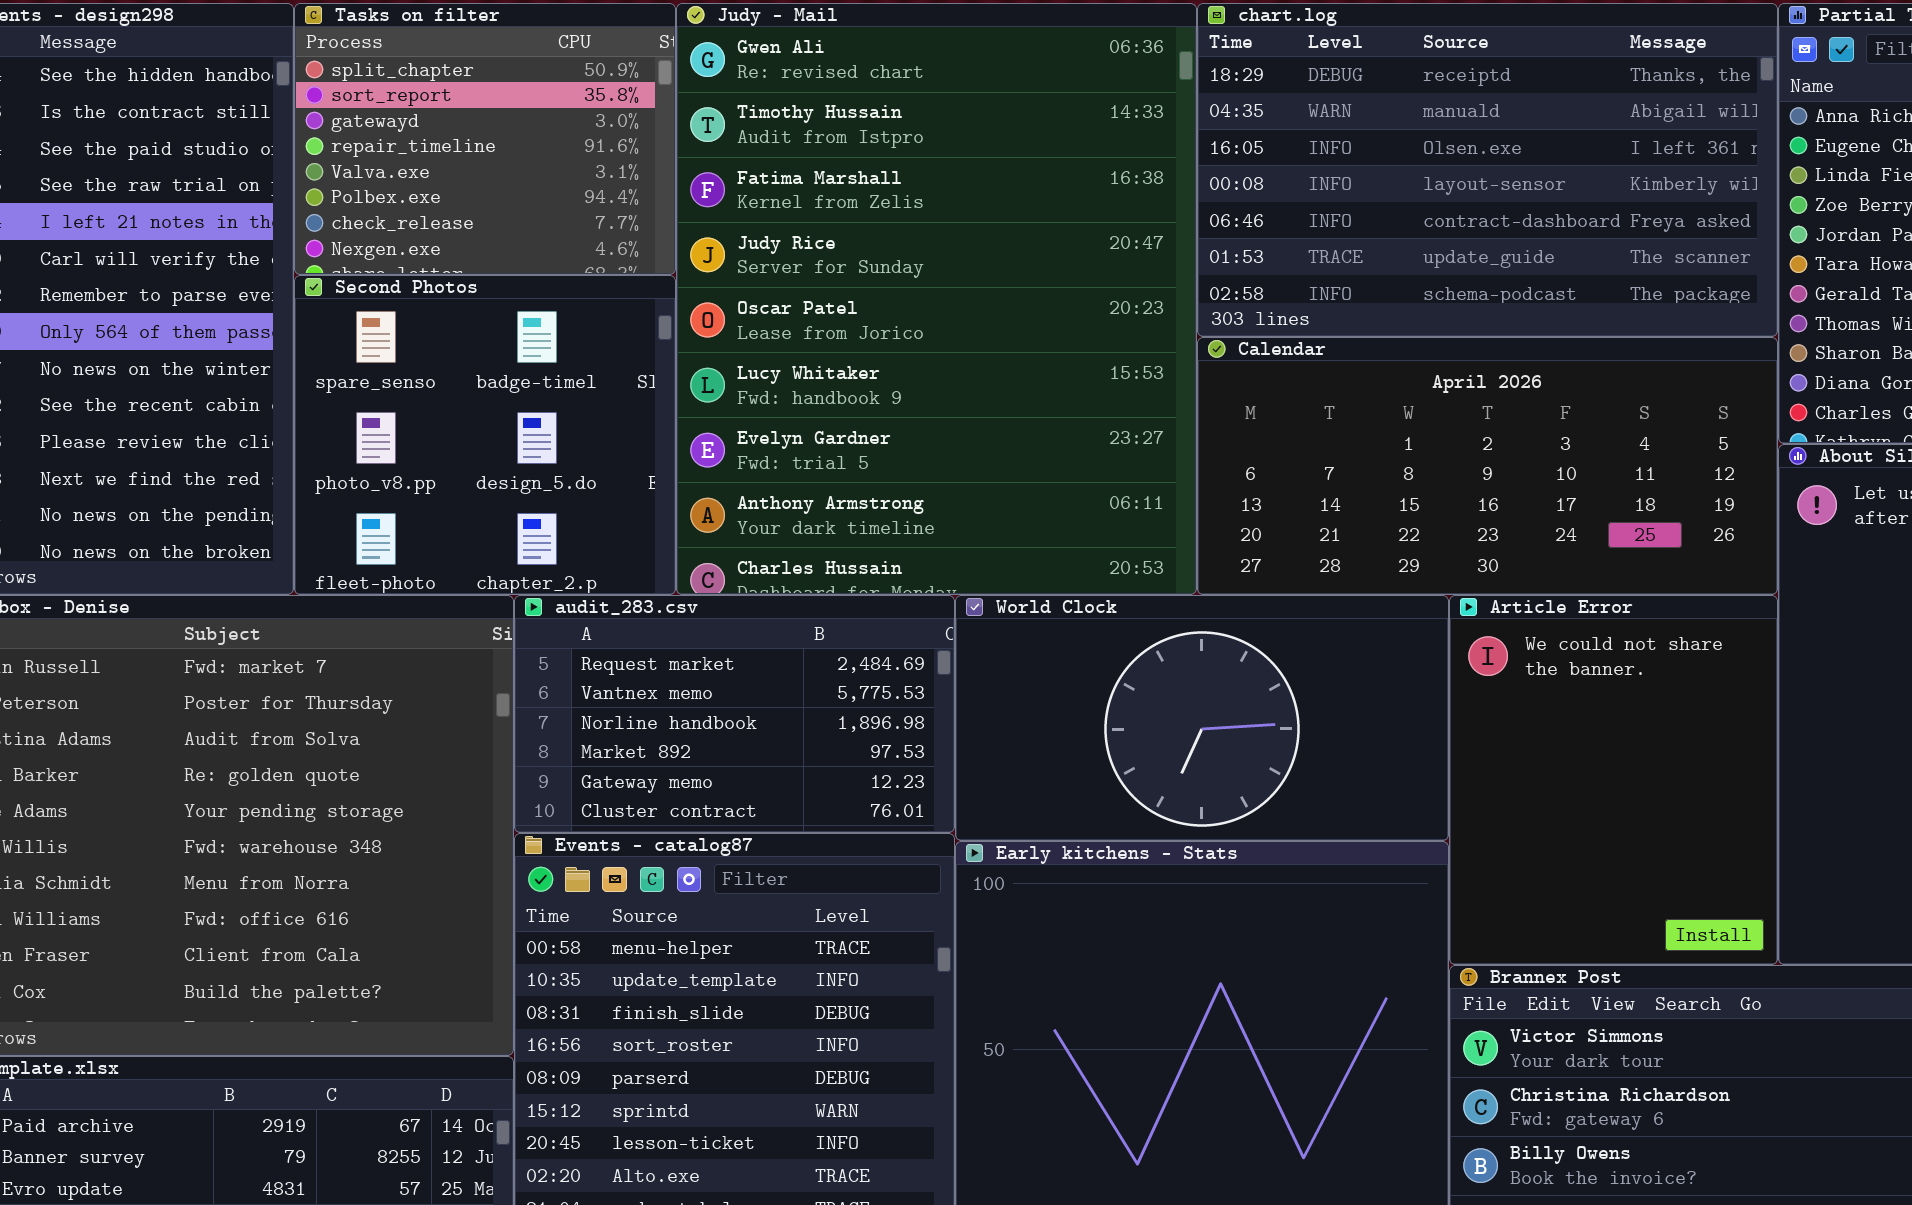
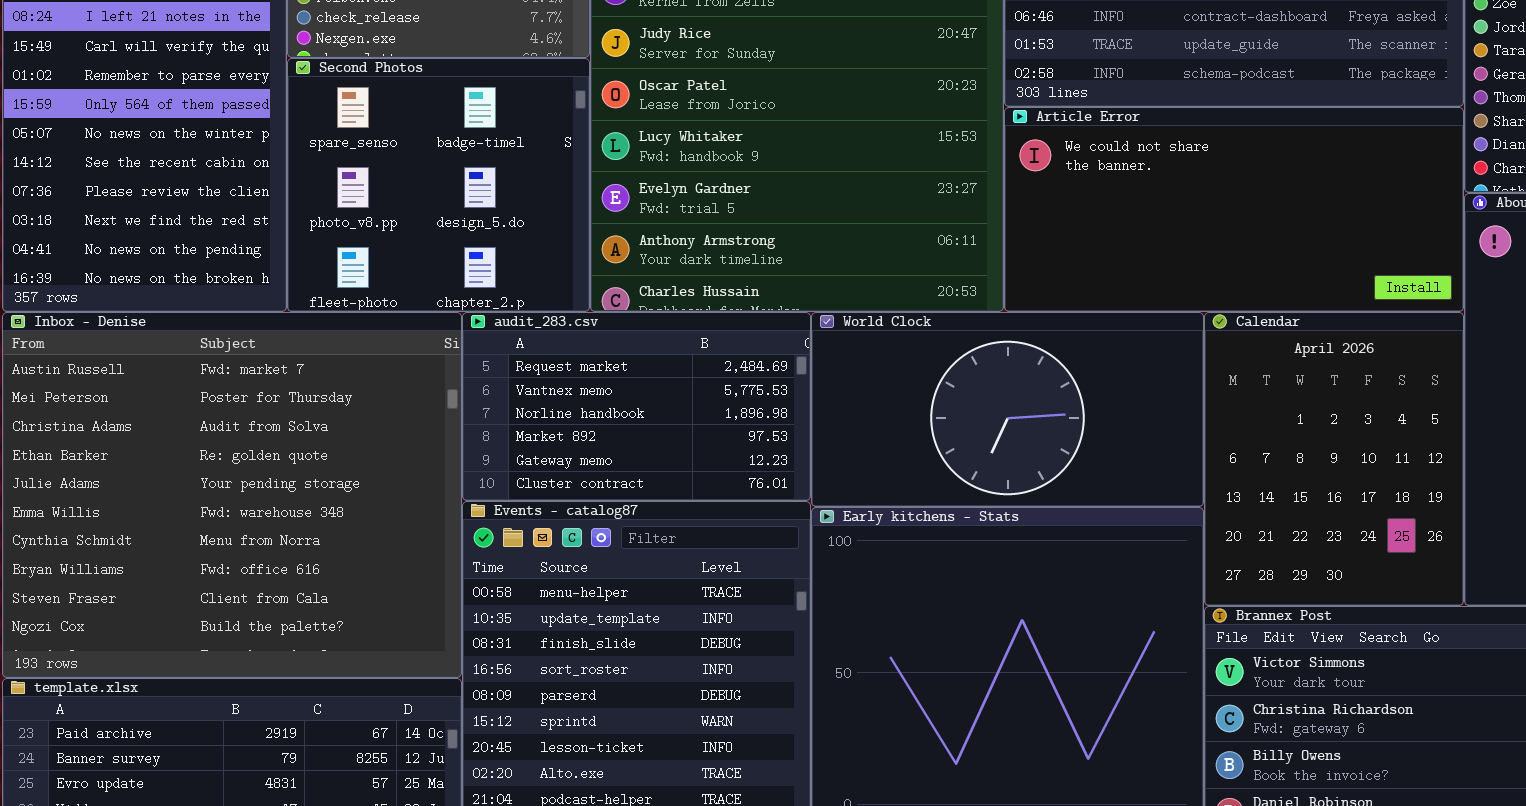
Calendar: [1197,337,1778,595] -> [1204,312,1464,606], moved, resized
Article Error: [1449,595,1778,965] -> [1004,107,1464,312], moved, resized

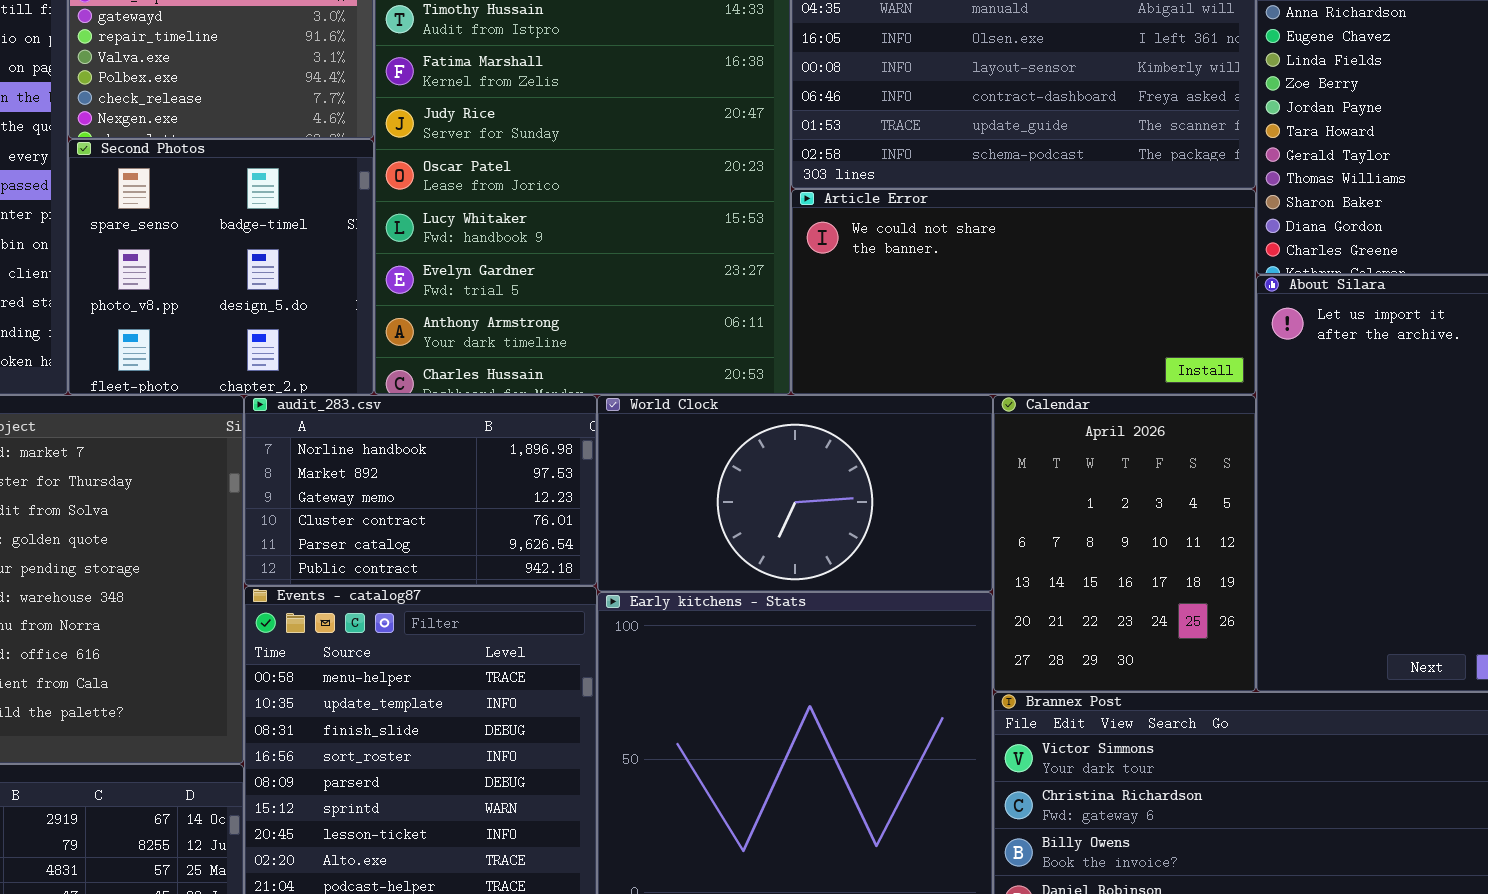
audit_283.csv: [462,312,811,501] -> [244,395,597,586], scrolled down 2 rows

